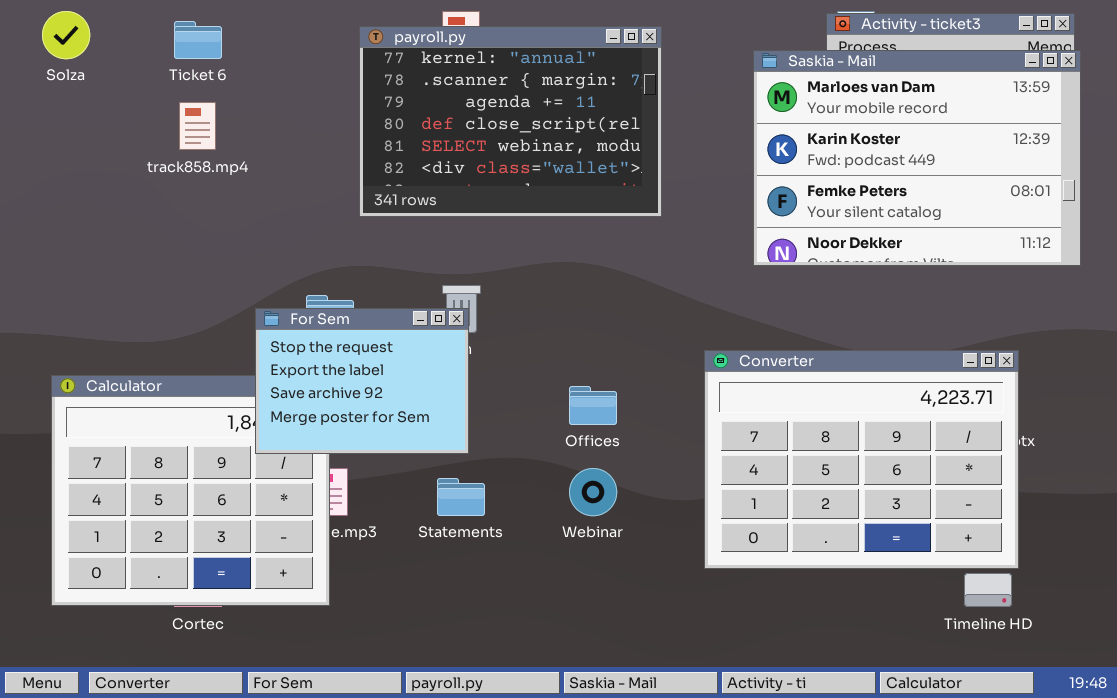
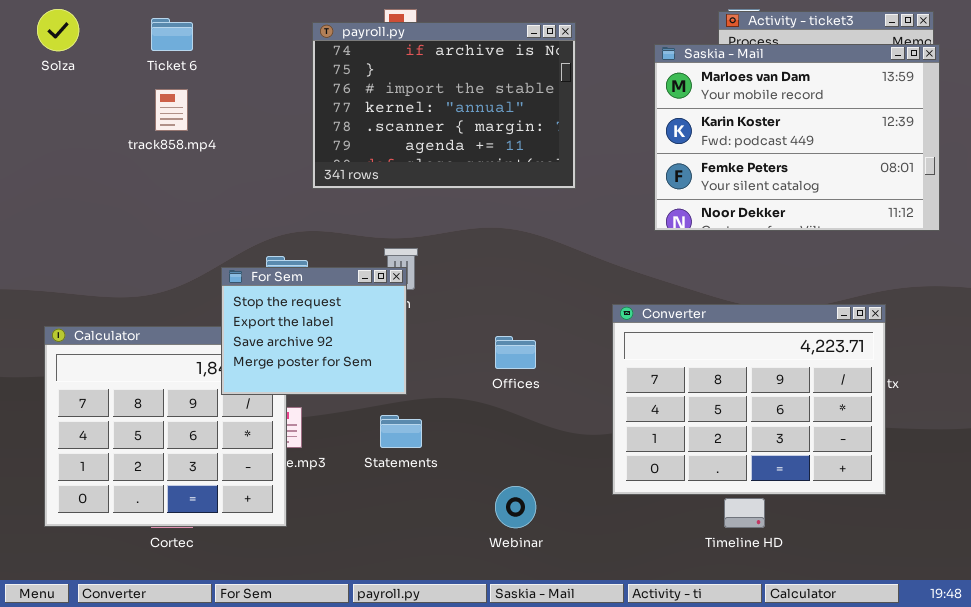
payroll.py: [359,26,662,217] -> [312,22,576,189], scrolled up 3 rows
Webinar: [569,468,617,516] -> [495,486,536,528], moved
Timeline HD: [964,573,1012,607] -> [724,498,765,528], moved

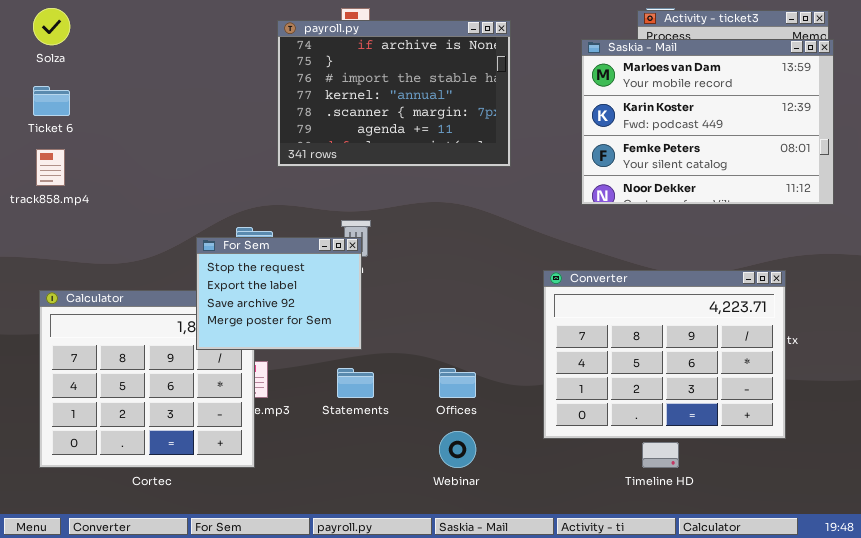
Ticket 6: [151,18,193,51] -> [33,86,70,116], moved
track858.mp4: [155,89,188,131] -> [36,149,65,186], moved
Offices: [495,336,536,369] -> [439,368,476,398], moved

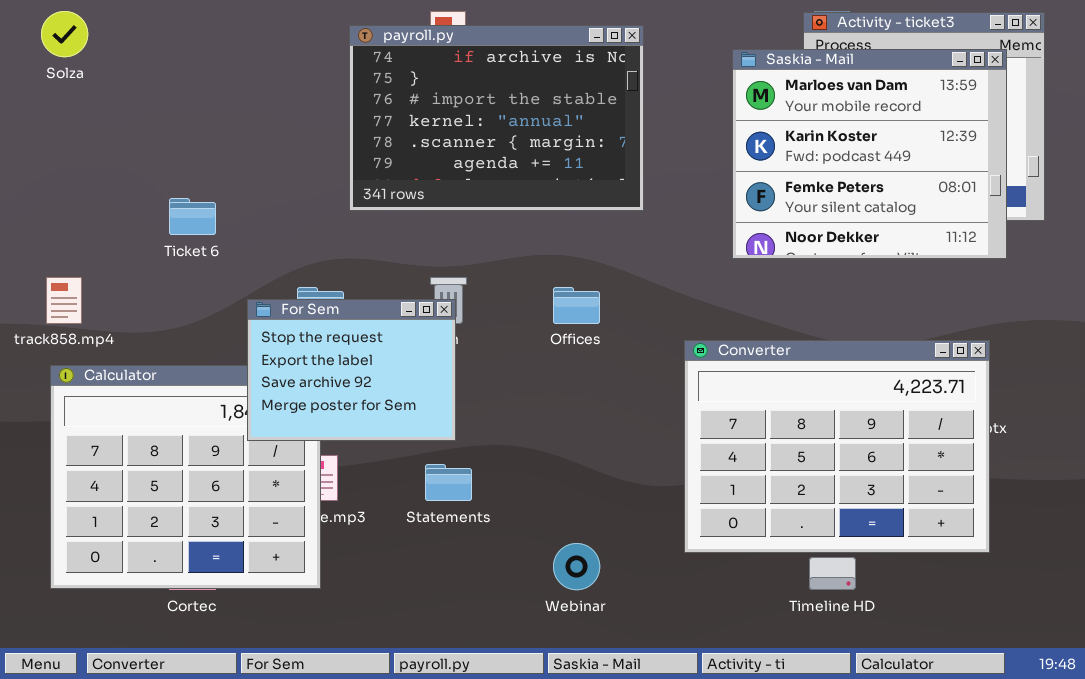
Saskia - Mail: [581,39,834,205] -> [732,49,1007,259], resized
Ticket 6: [33,86,70,116] -> [169,198,216,235], moved
track858.mp4: [36,149,65,186] -> [46,277,82,324], moved
Offices: [439,368,476,398] -> [553,287,600,324], moved

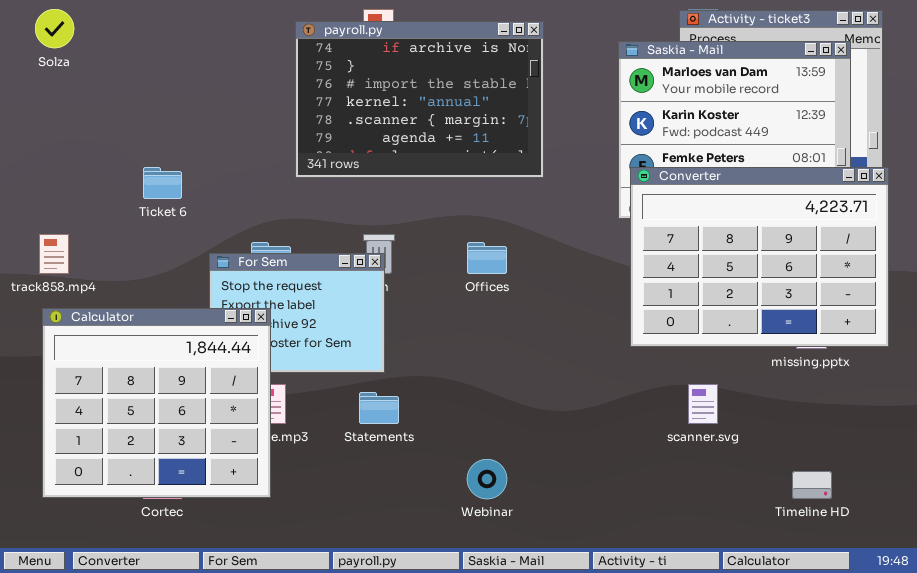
Converter: [684,340,990,553] -> [630,167,889,347], moved
Calculator: [50,365,321,589] -> [42,308,271,498], raised
Timeline HD: [809,557,856,590] -> [792,471,832,499], moved

